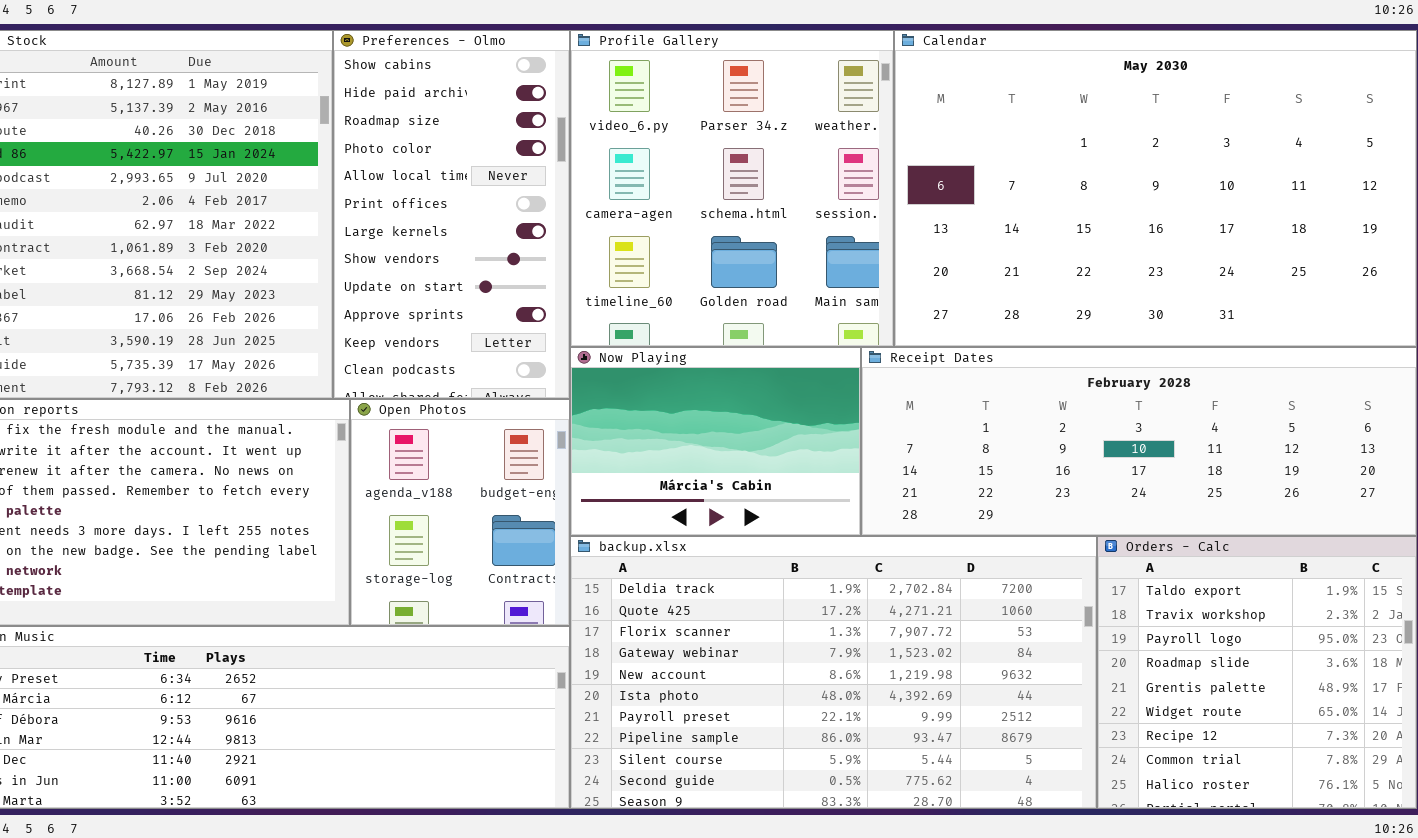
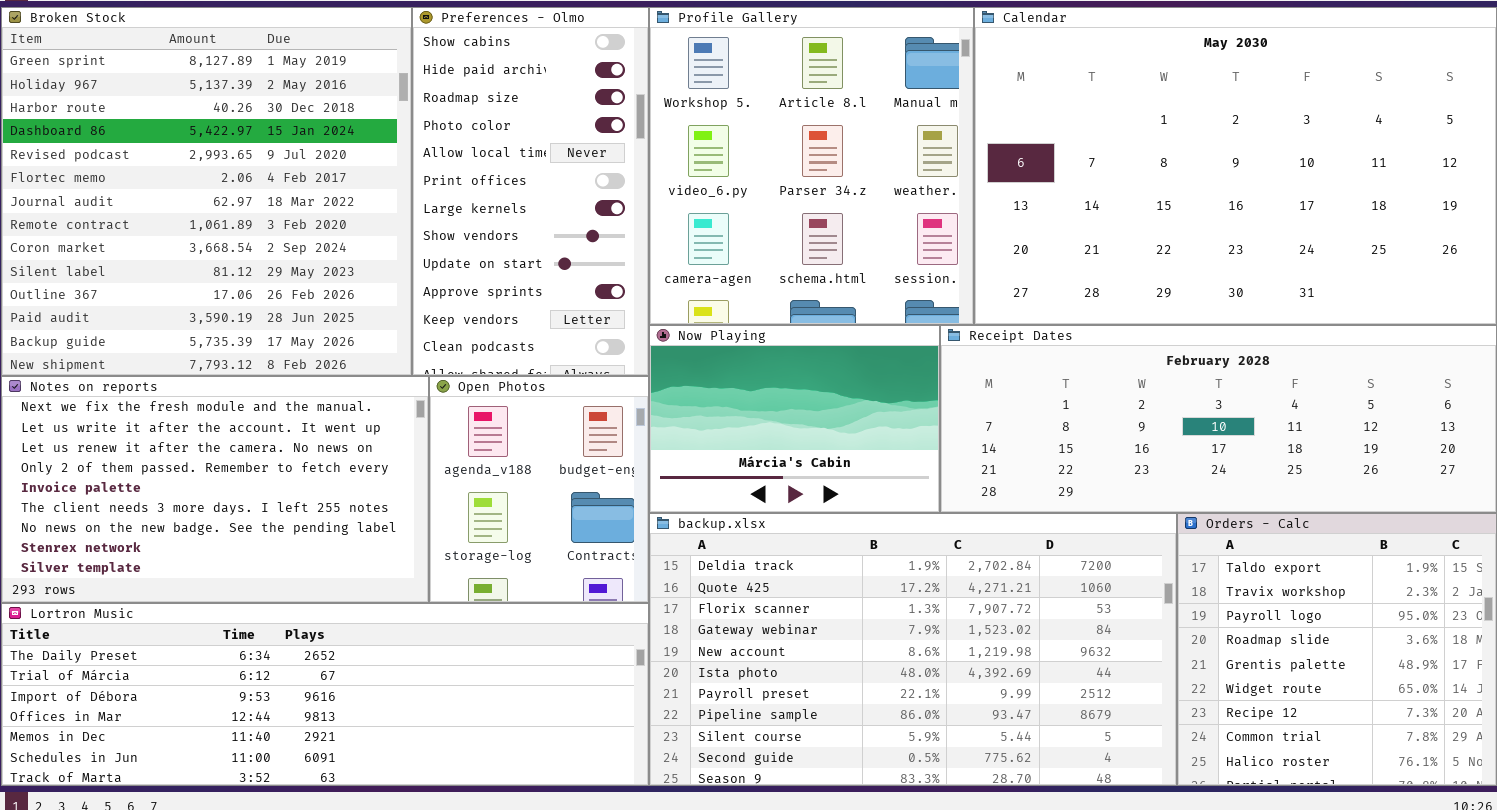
Profile Gallery: [570,30,894,347] -> [649,7,974,325], scrolled up 1 row

